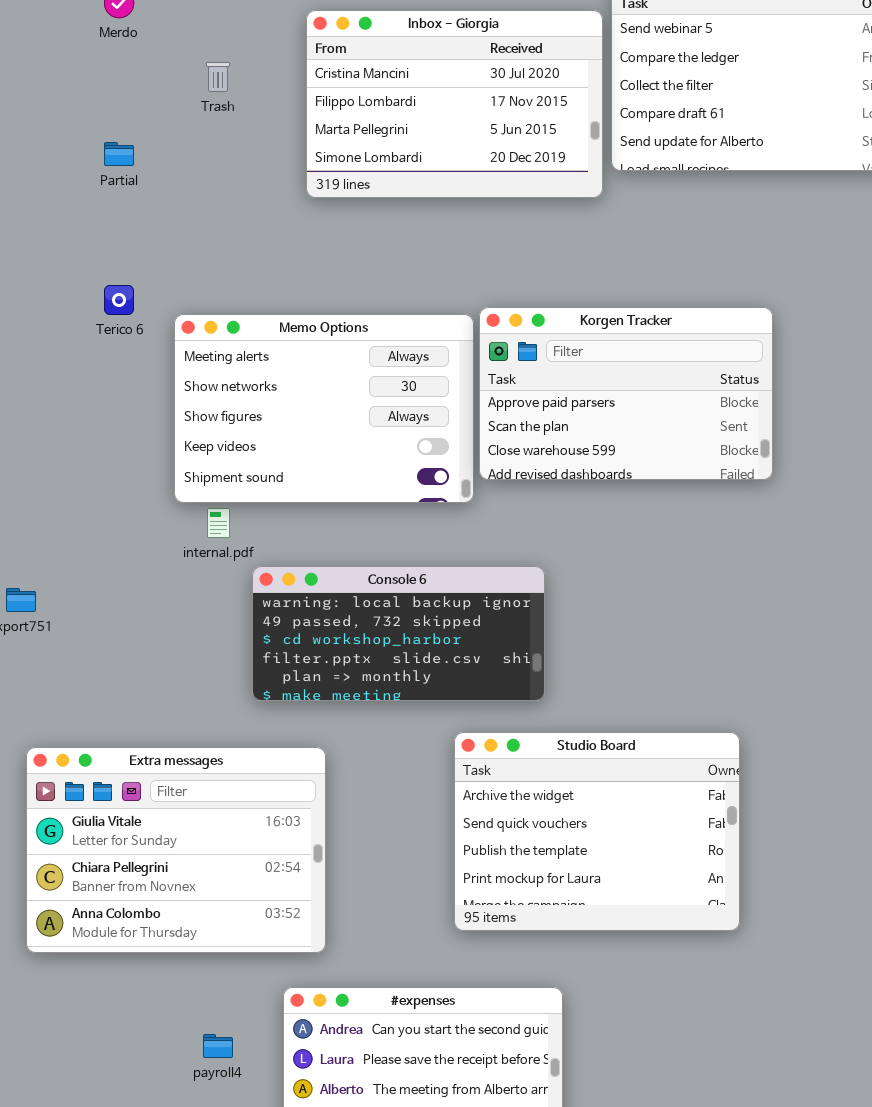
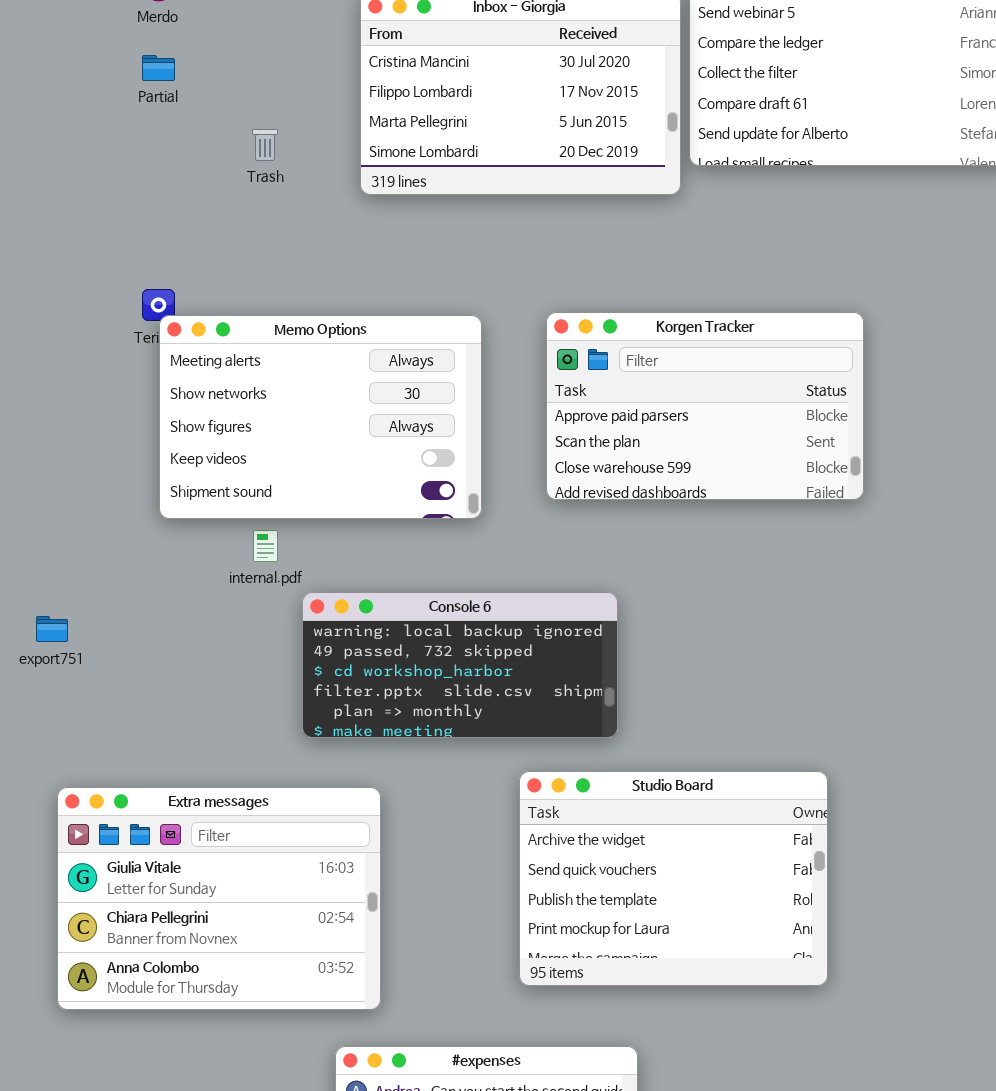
Trash: [206,62,230,92] -> [252,129,278,161], moved
Partial: [104,142,134,166] -> [142,55,175,81], moved
Memo Options: [174,314,474,503] -> [159,315,482,519], moved

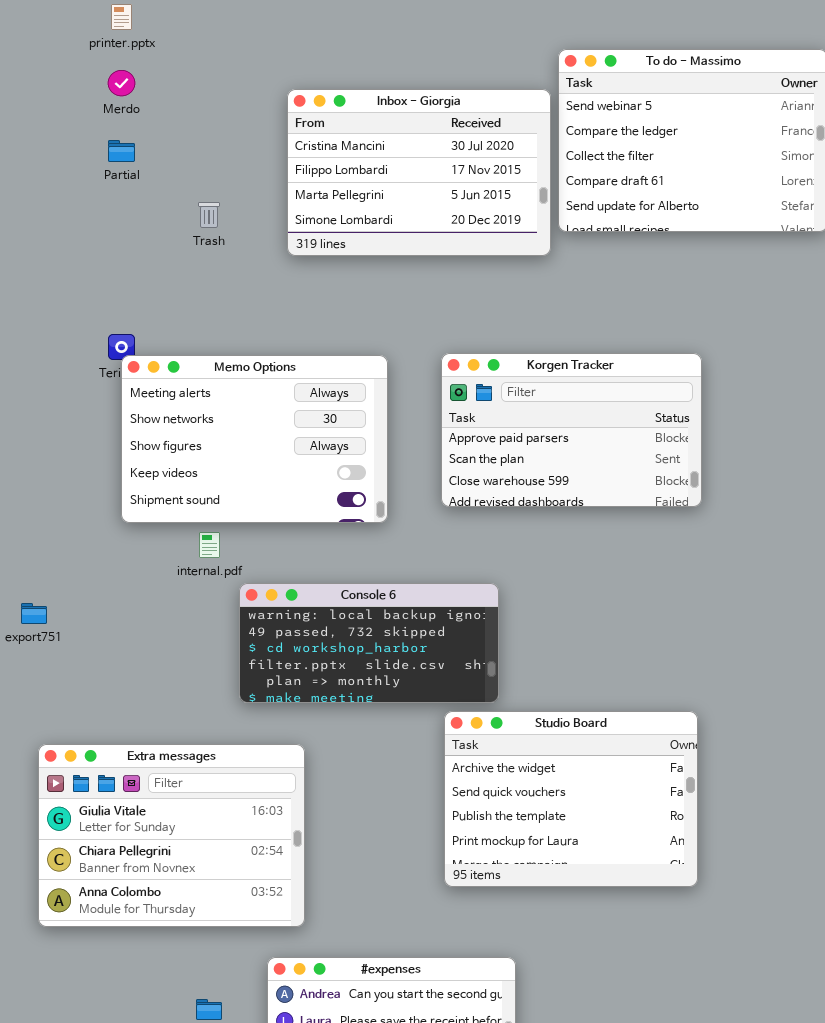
Studio Board: [519,771,828,986] -> [444,711,698,887], moved

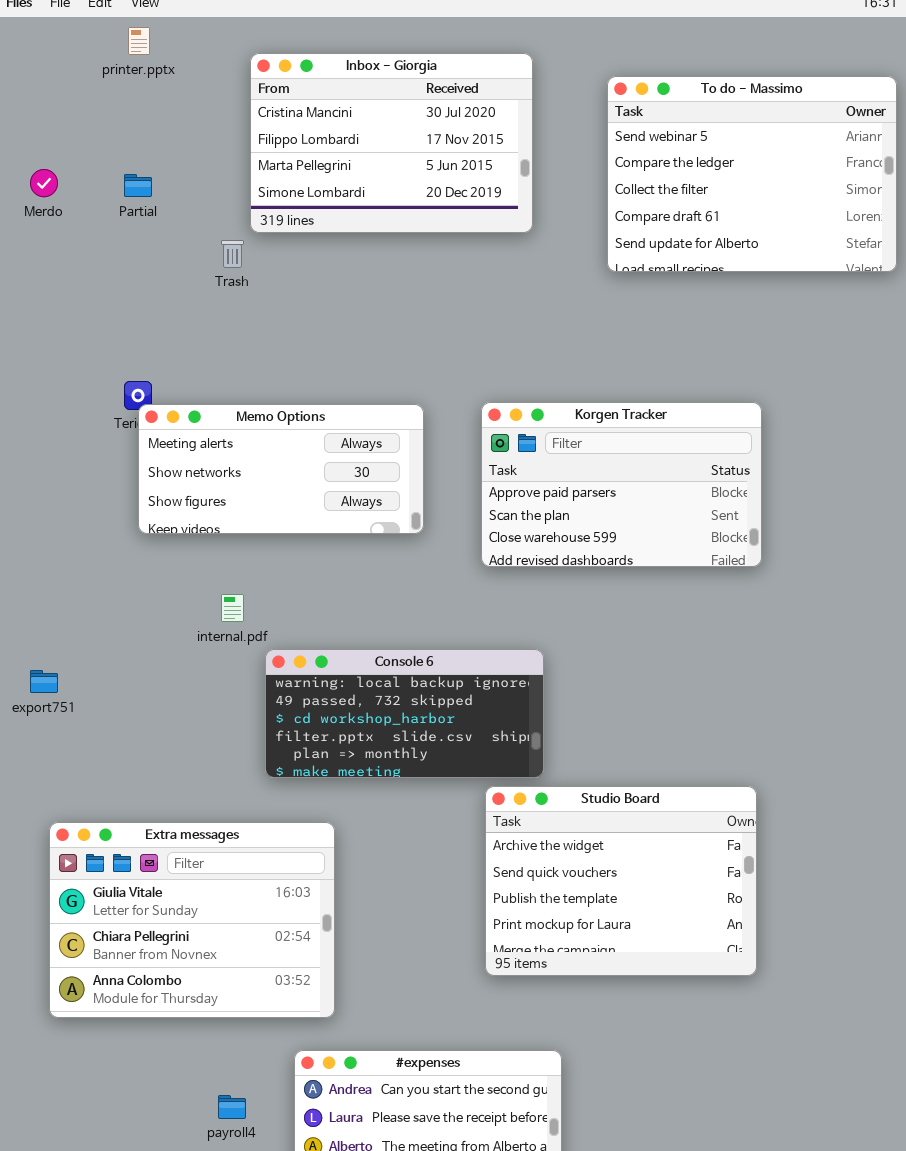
Merdo: [108,70,135,96] -> [30,169,58,197], moved
Inbox - Giorgia: [287,89,551,256] -> [250,53,533,233], moved
Memo Options: [121,355,388,523] -> [138,404,424,534], resized

